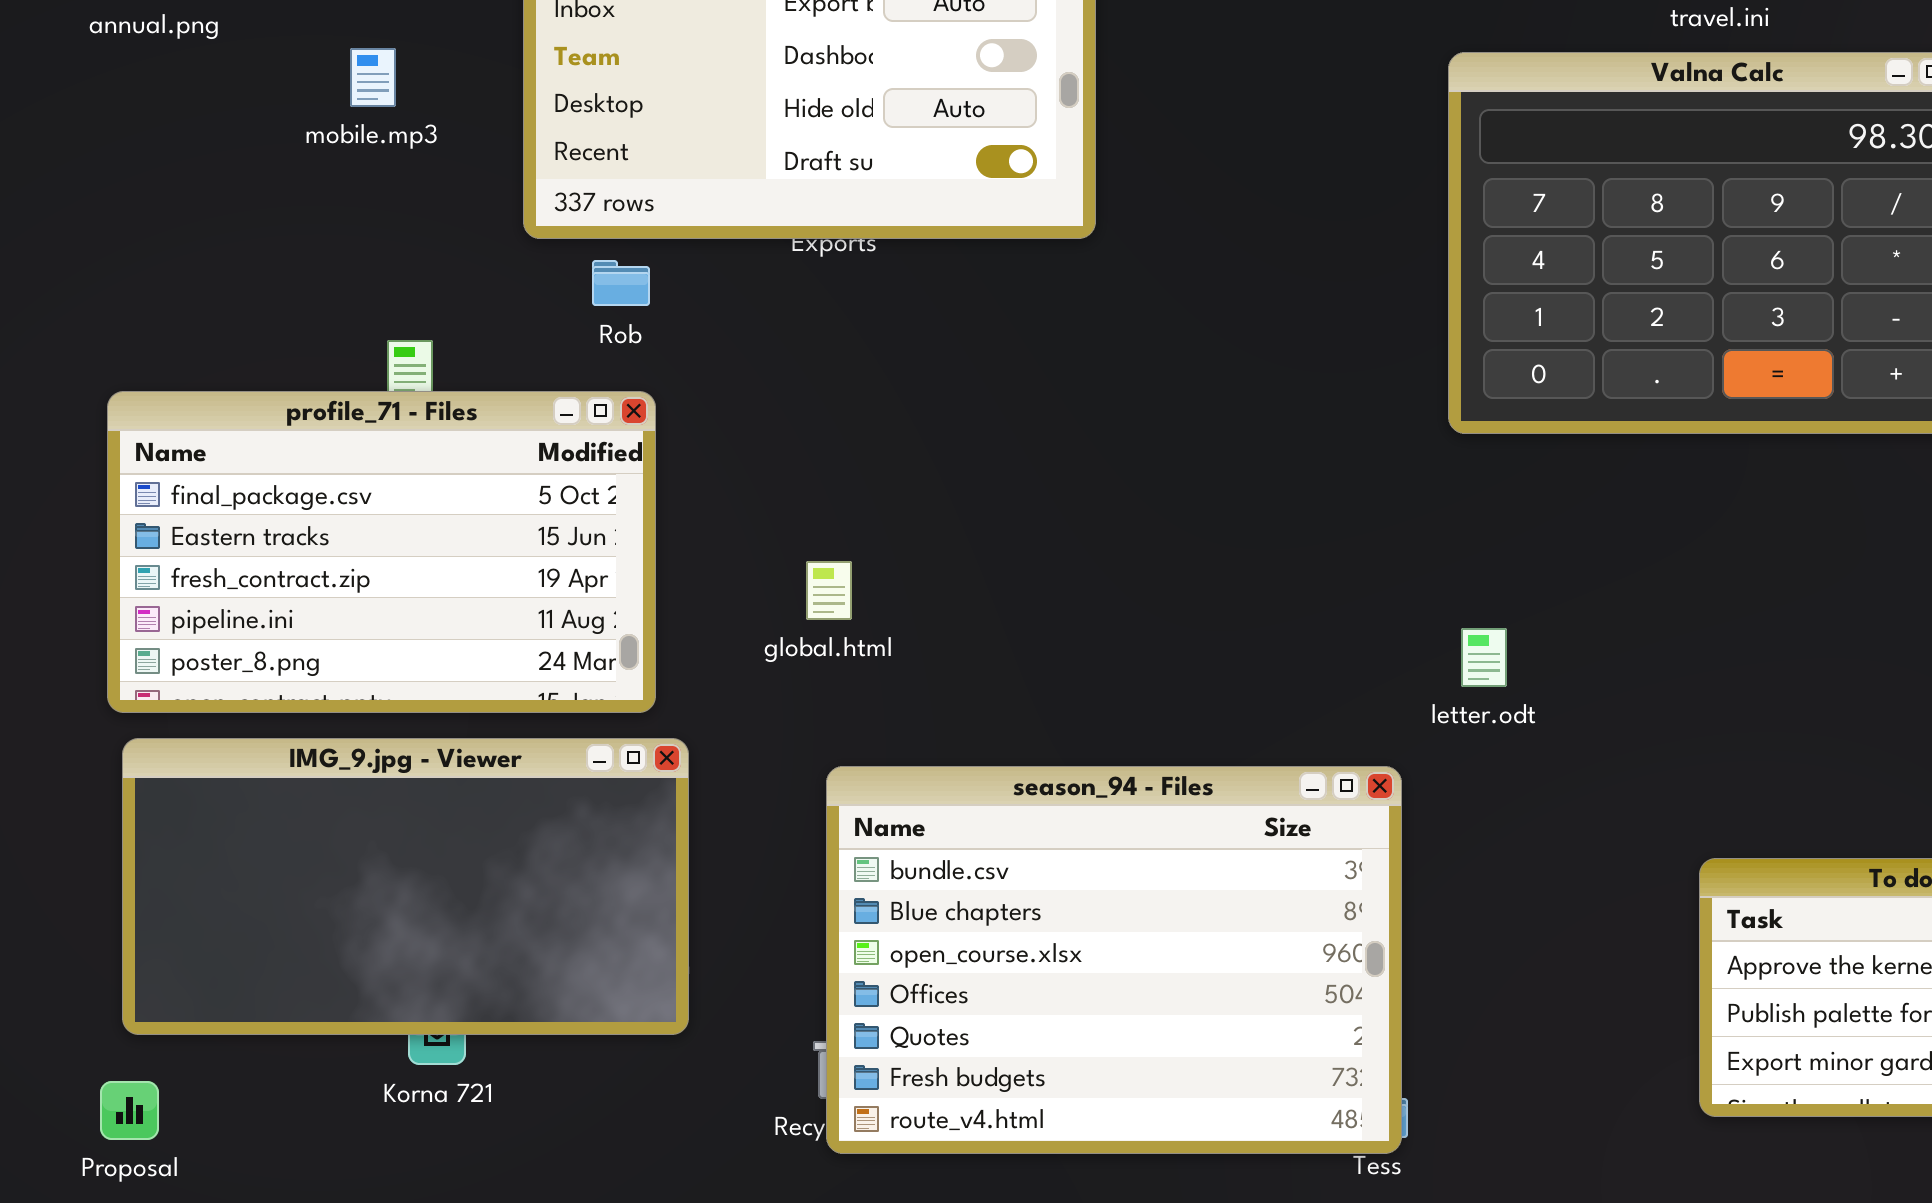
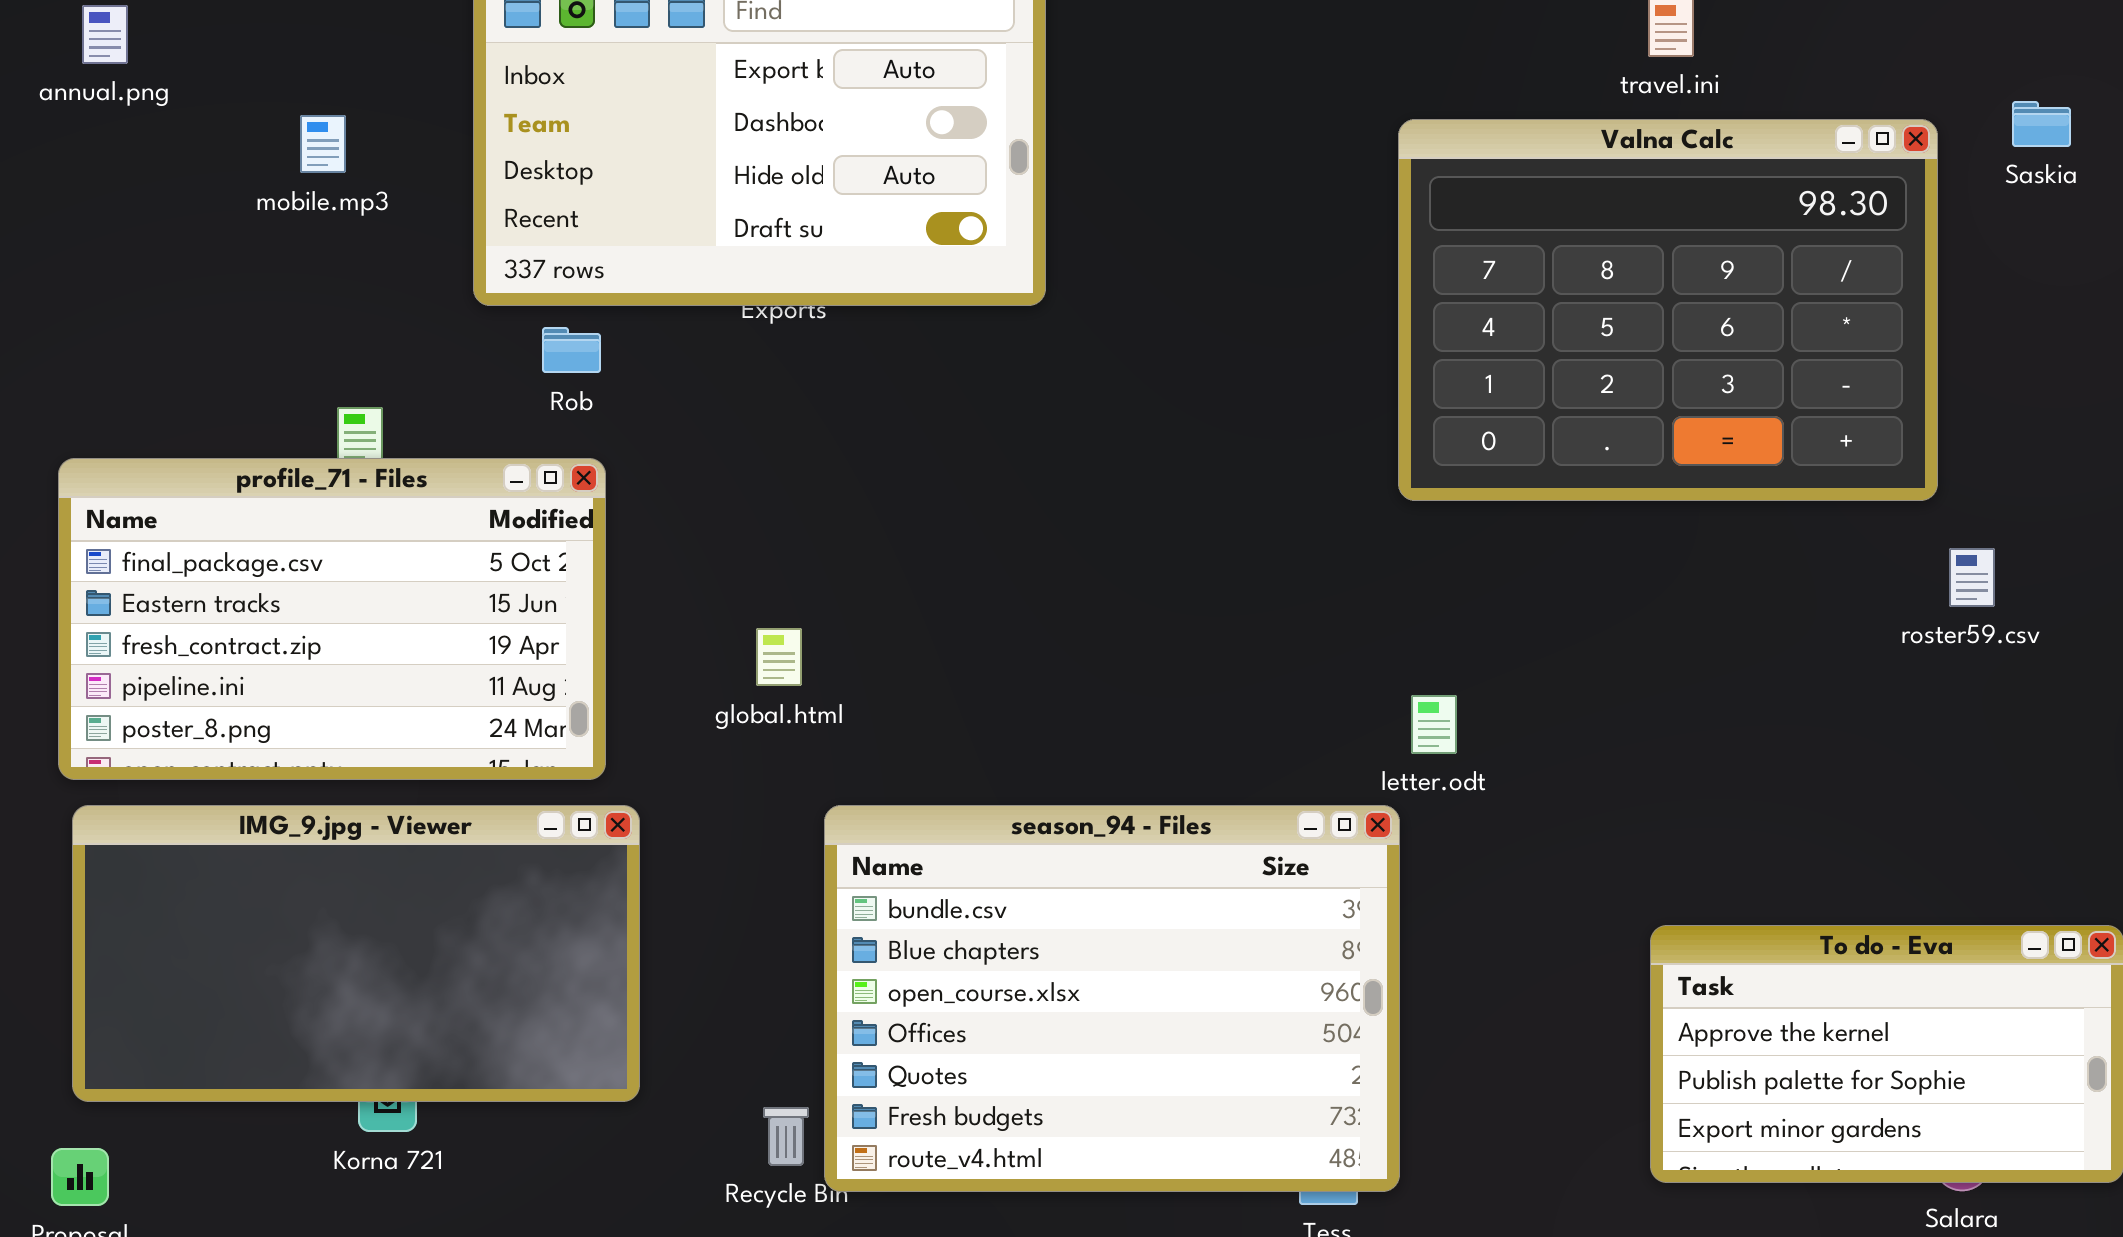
season_94 - Files: [826,766,1402,1154] -> [824,805,1400,1192], moved

